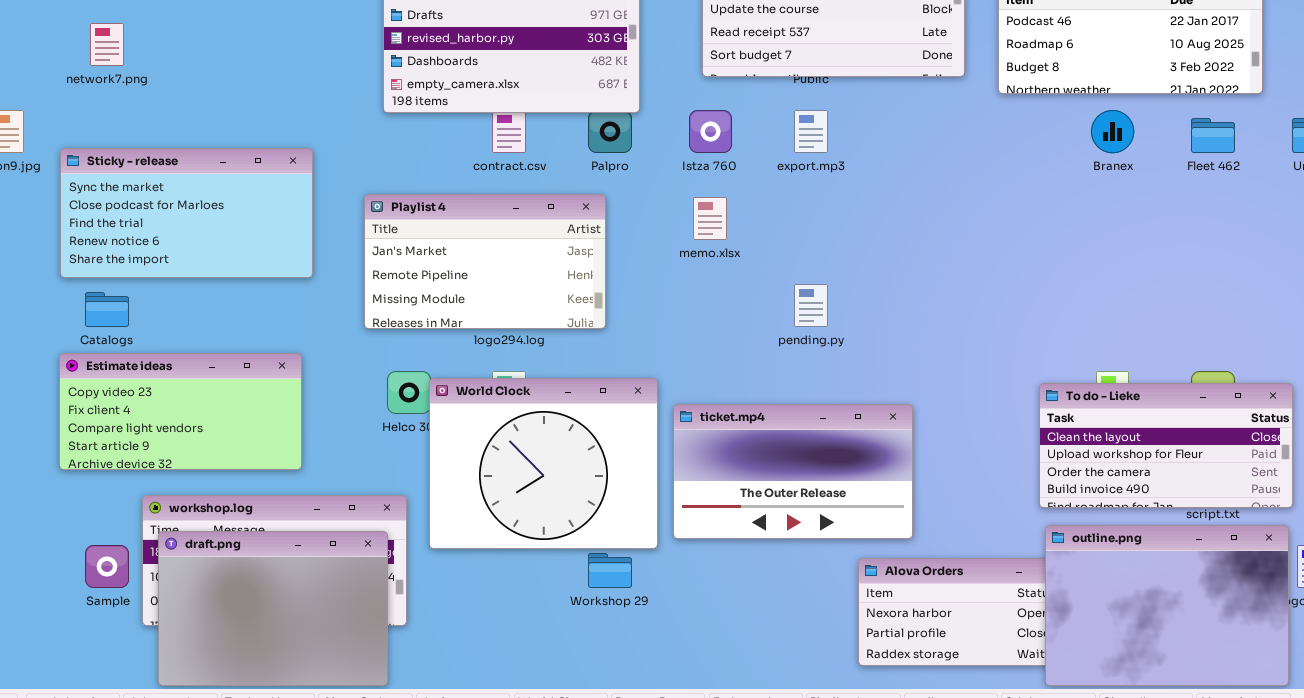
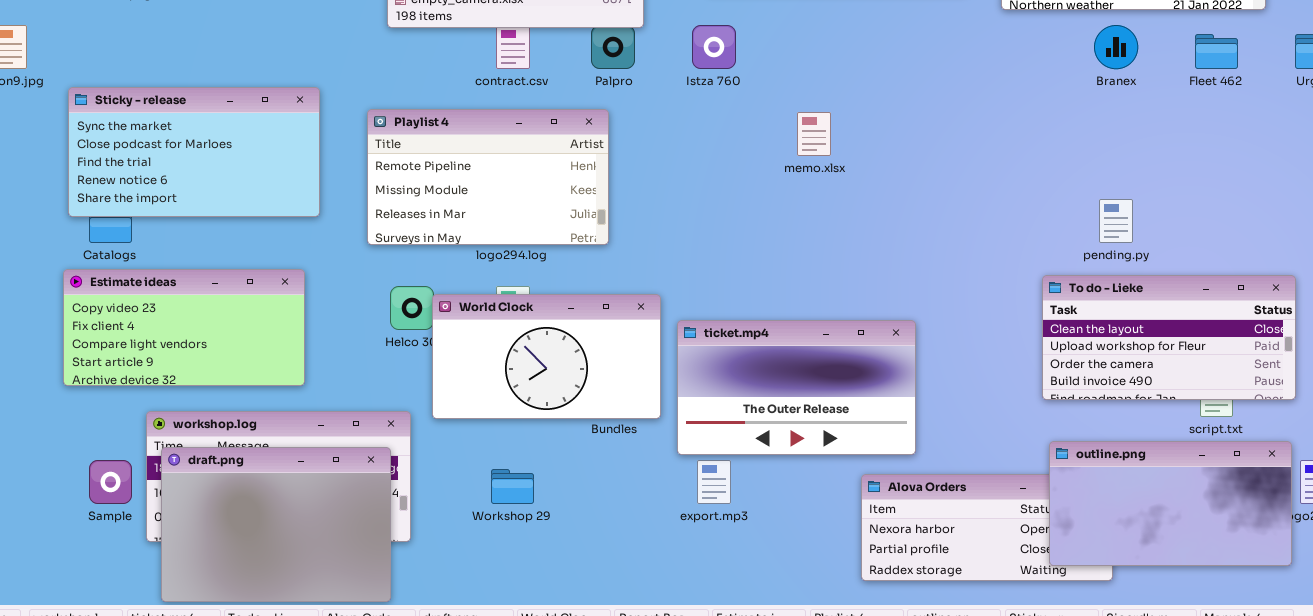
export.mp3: [794,110,828,153] -> [697,460,731,504], moved
Sticky - release: [60,148,313,278] -> [68,87,320,217], moved
Playlist 4: [364,194,606,329] -> [367,109,609,245], scrolled down 1 row
memo.xlsx: [693,197,727,240] -> [797,112,831,156], moved
pending.py: [794,284,828,327] -> [1099,199,1133,243], moved
World Clock: [429,378,658,549] -> [432,294,661,419], resized
To do - Lieke: [1039,383,1293,508] -> [1042,275,1296,400], moved
outline.png: [1045,525,1289,686] -> [1049,441,1292,566], resized
Workshop 29: [588,553,632,588] -> [491,469,534,504], moved

